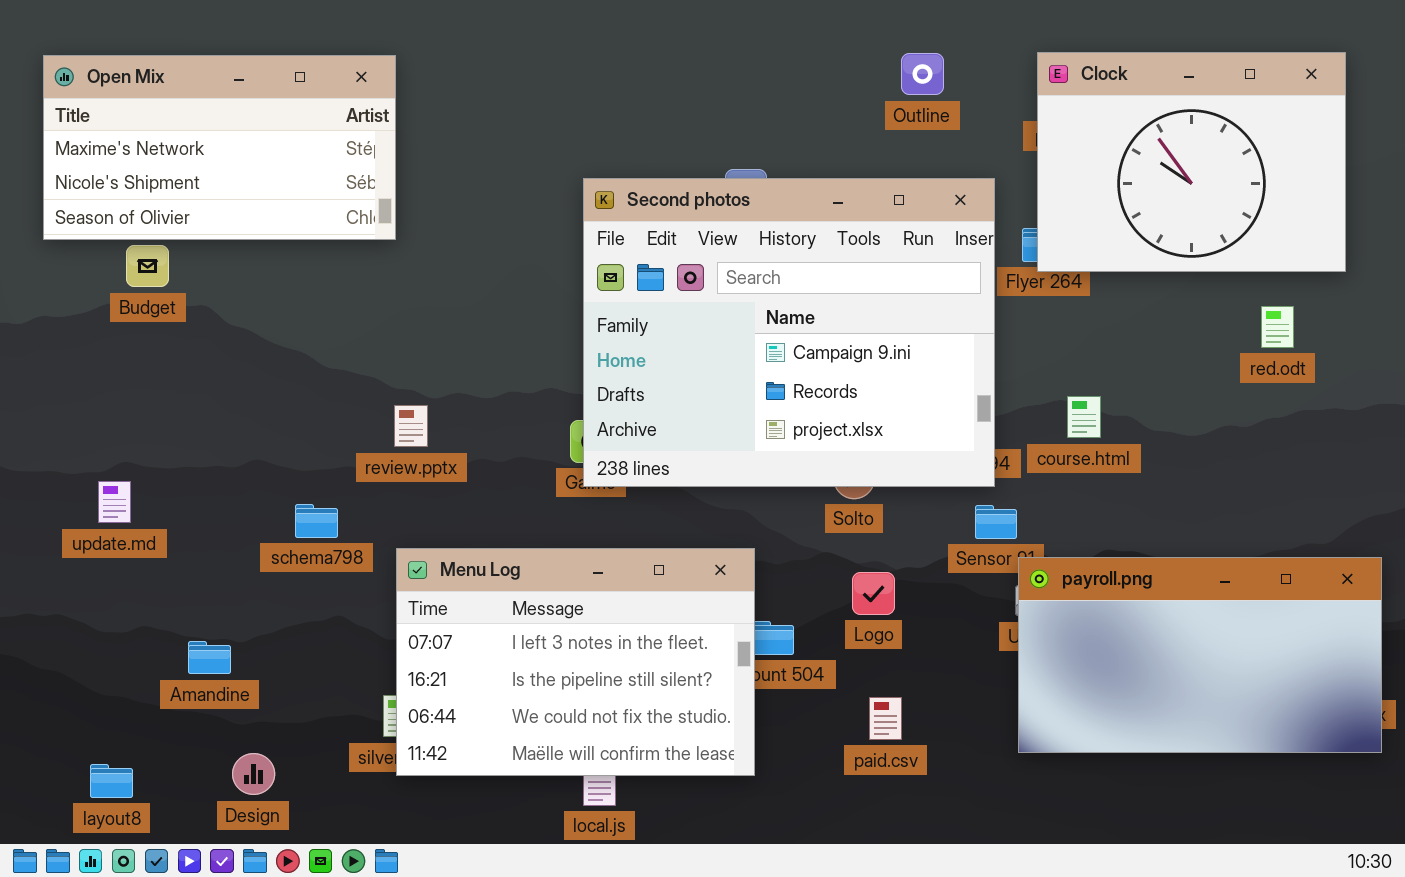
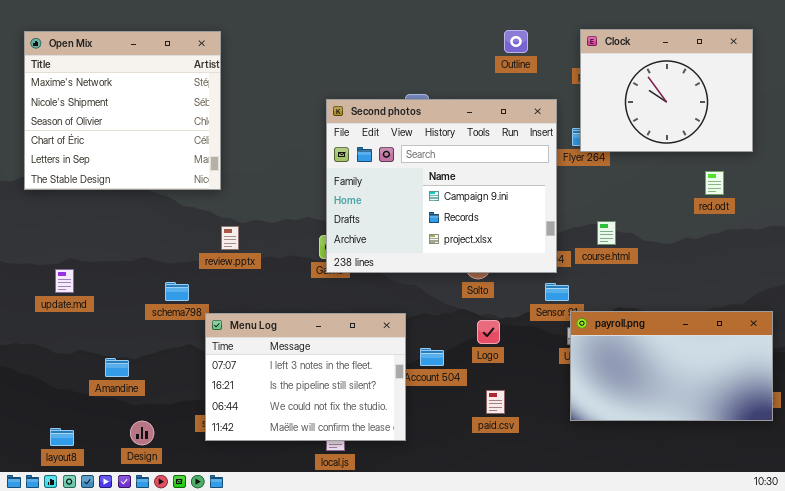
Open Mix: [43,55,396,240] -> [24,31,221,190], resized
Menu Log: [396,548,755,776] -> [205,313,406,441], moved

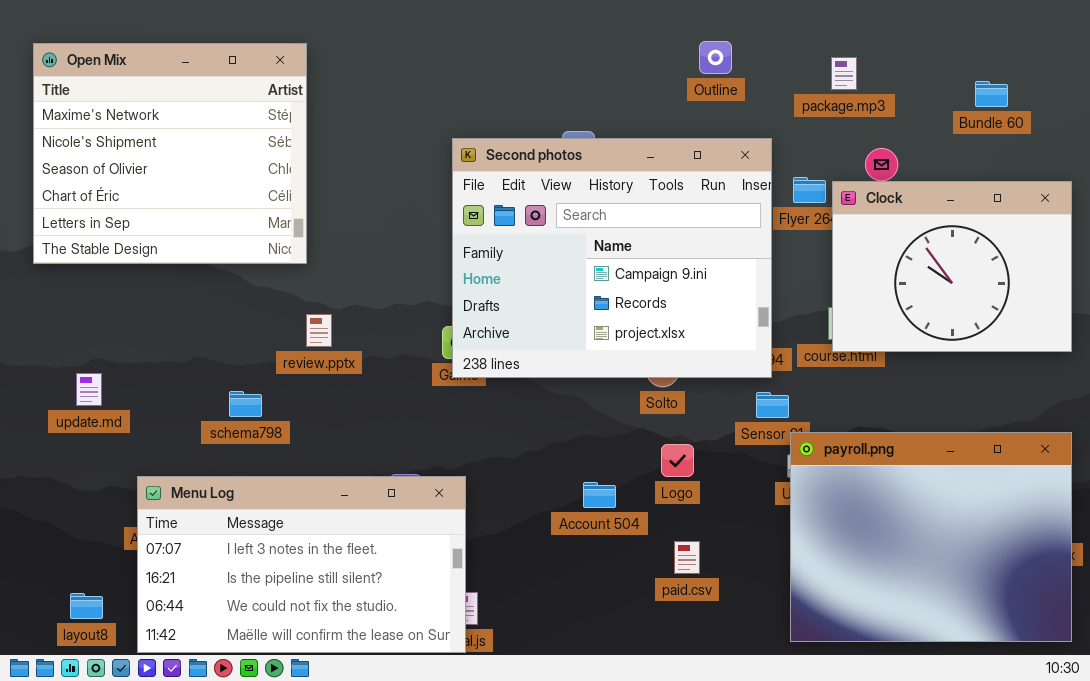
Clock: [580,29,753,152] -> [832,181,1072,352], moved
payroll.png: [570,311,773,421] -> [790,432,1072,642], resized
Menu Log: [205,313,406,441] -> [137,476,466,653], moved, resized

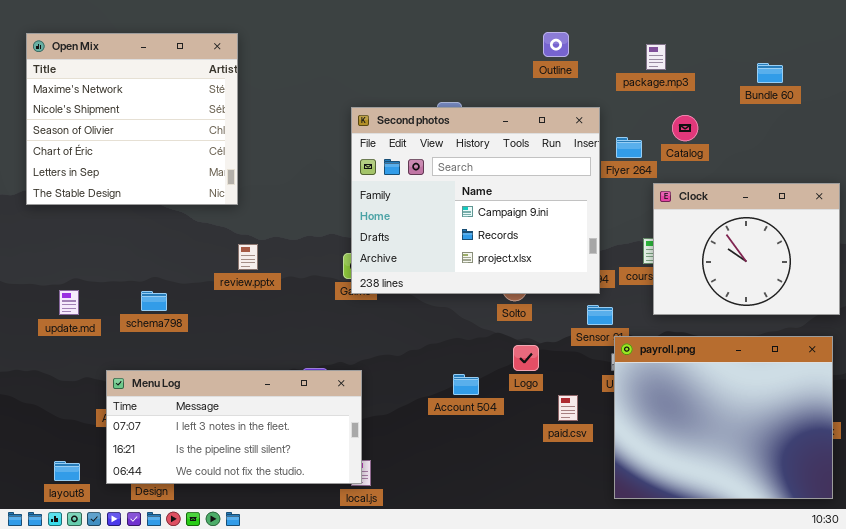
Clock: [832,181,1072,352] -> [653,183,840,315], moved
schema798: [229,391,262,417] -> [141,291,167,311], moved
Menu Log: [137,476,466,653] -> [106,370,362,484], resized
paid.csv: [674,541,700,574] -> [558,395,578,421], moved

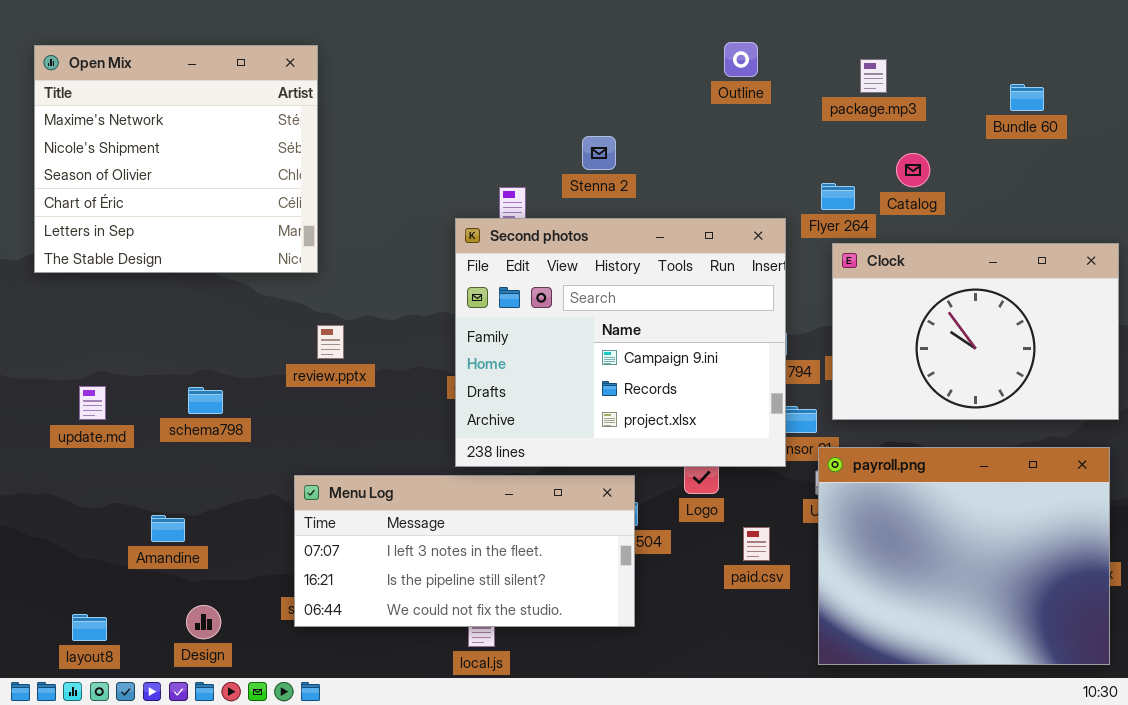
Second photos: [351,107,600,294] -> [455,218,786,467], moved
Clock: [653,183,840,315] -> [832,243,1119,420], resized
Menu Log: [106,370,362,484] -> [294,475,635,627], moved

